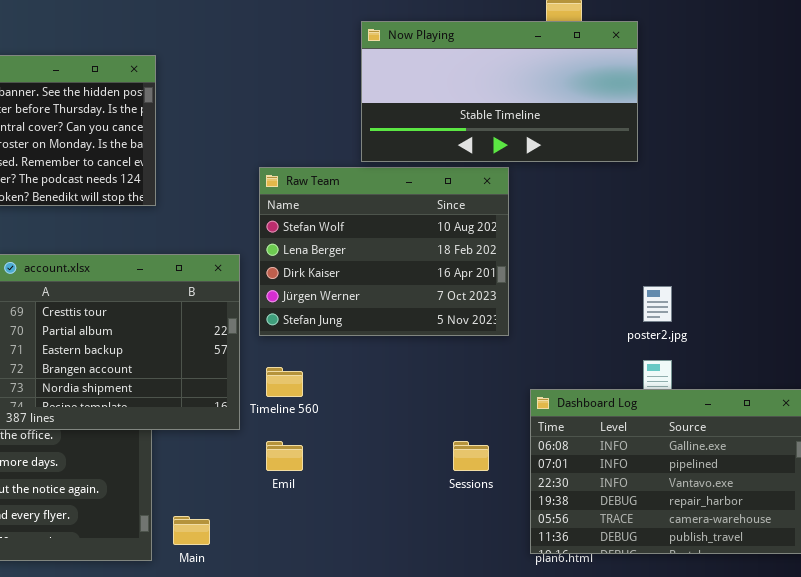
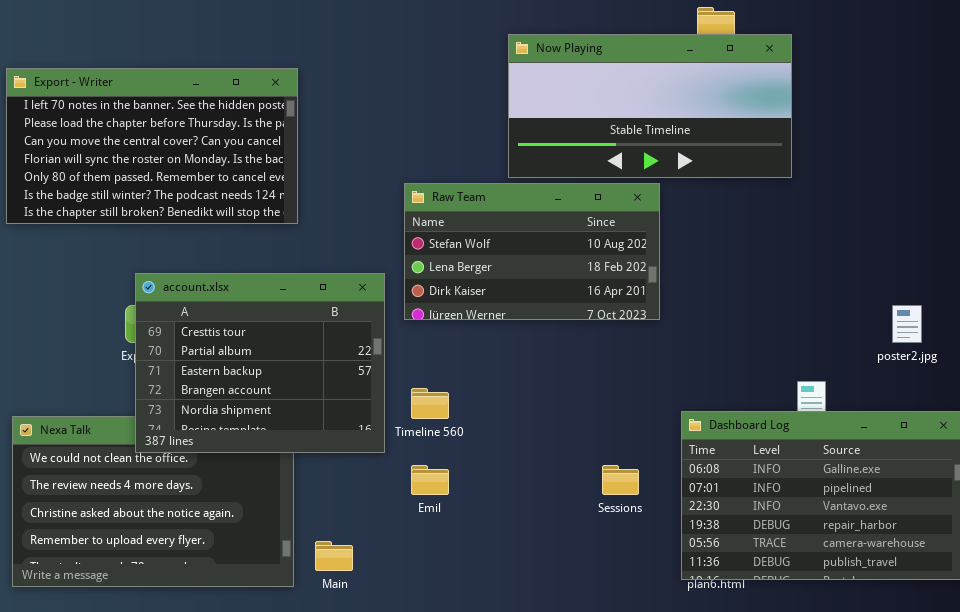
Raw Team: [259,167,509,336] -> [404,183,660,320], resized
poster2.jpg: [643,286,672,322] -> [892,305,922,343], moved

